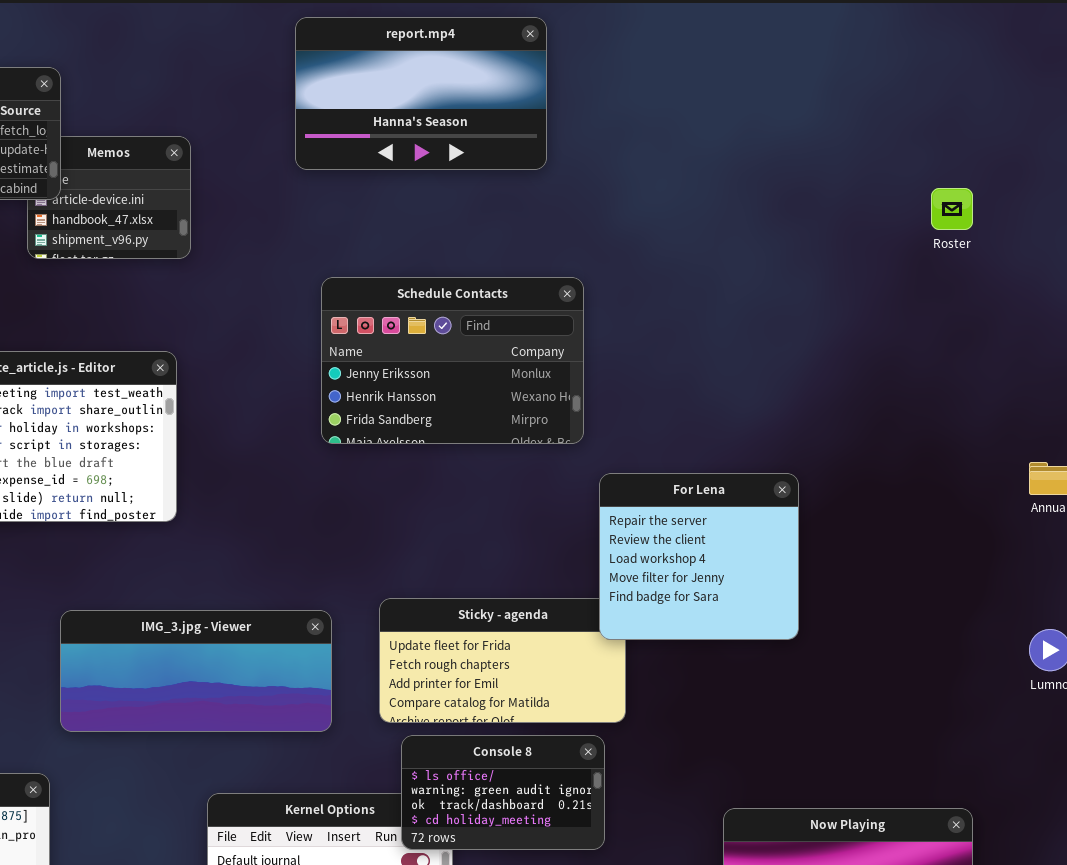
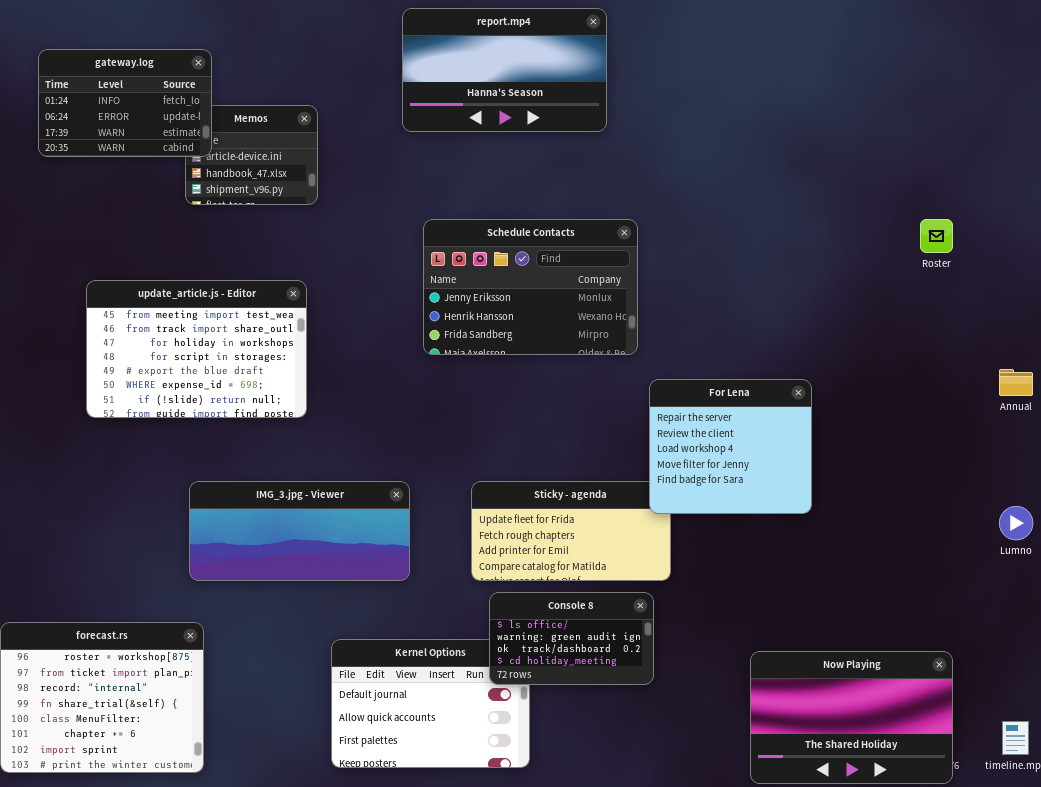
Roster: [931,188,973,230] -> [920,219,953,253], moved
IMG_3.jpg - Viewer: [60,610,332,732] -> [189,481,410,581], moved

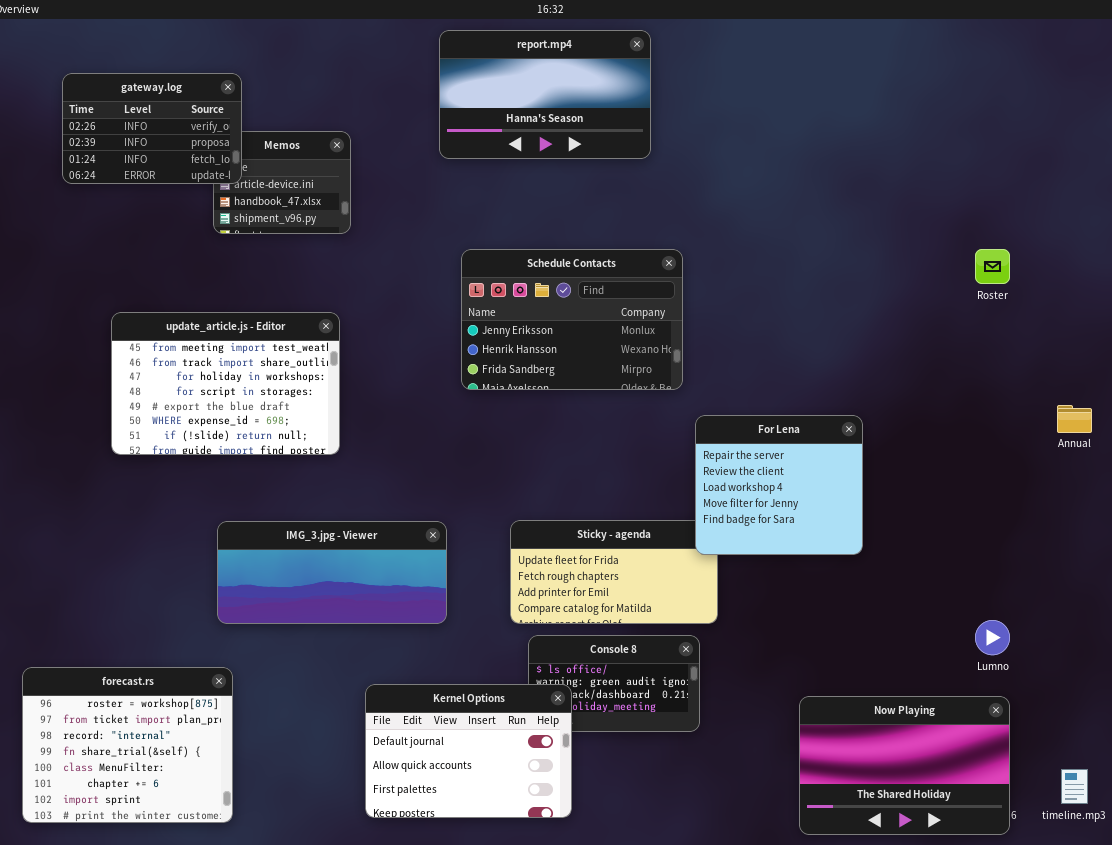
gateway.log: [38,49,212,157] -> [62,73,242,184], scrolled up 2 rows
Lumno: [999,506,1033,540] -> [975,620,1010,655], moved
Kernel Options: [331,639,530,768] -> [365,684,572,818], raised

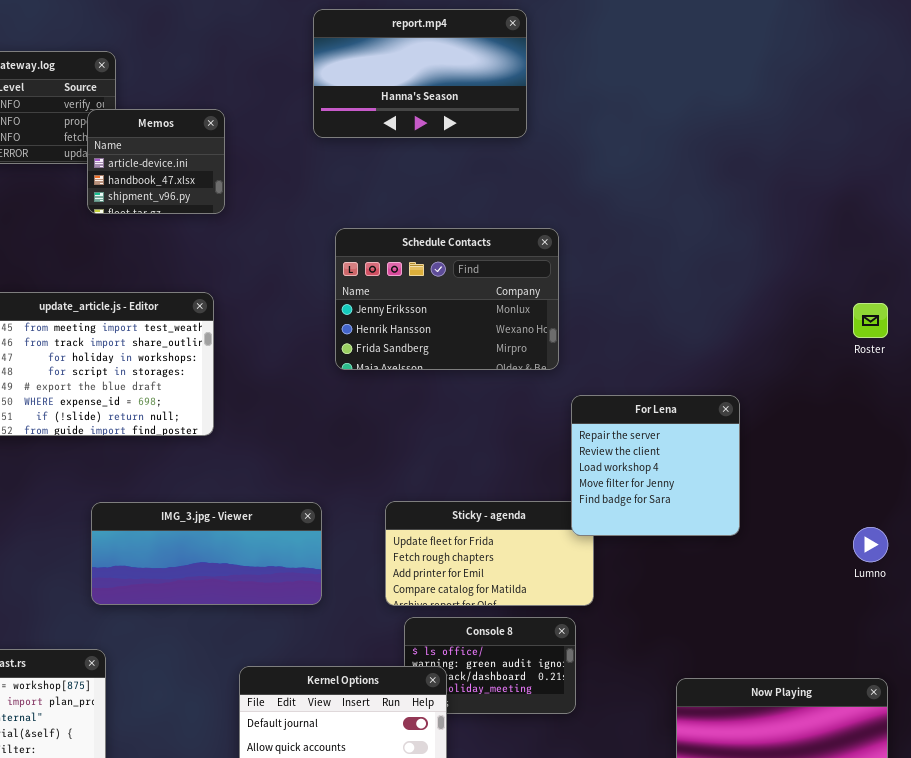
Memos: [213,131,351,234] -> [87,109,225,214], raised
Roster: [975,249,1010,284] -> [853,303,888,338], moved
Lumno: [975,620,1010,655] -> [853,527,888,562], moved

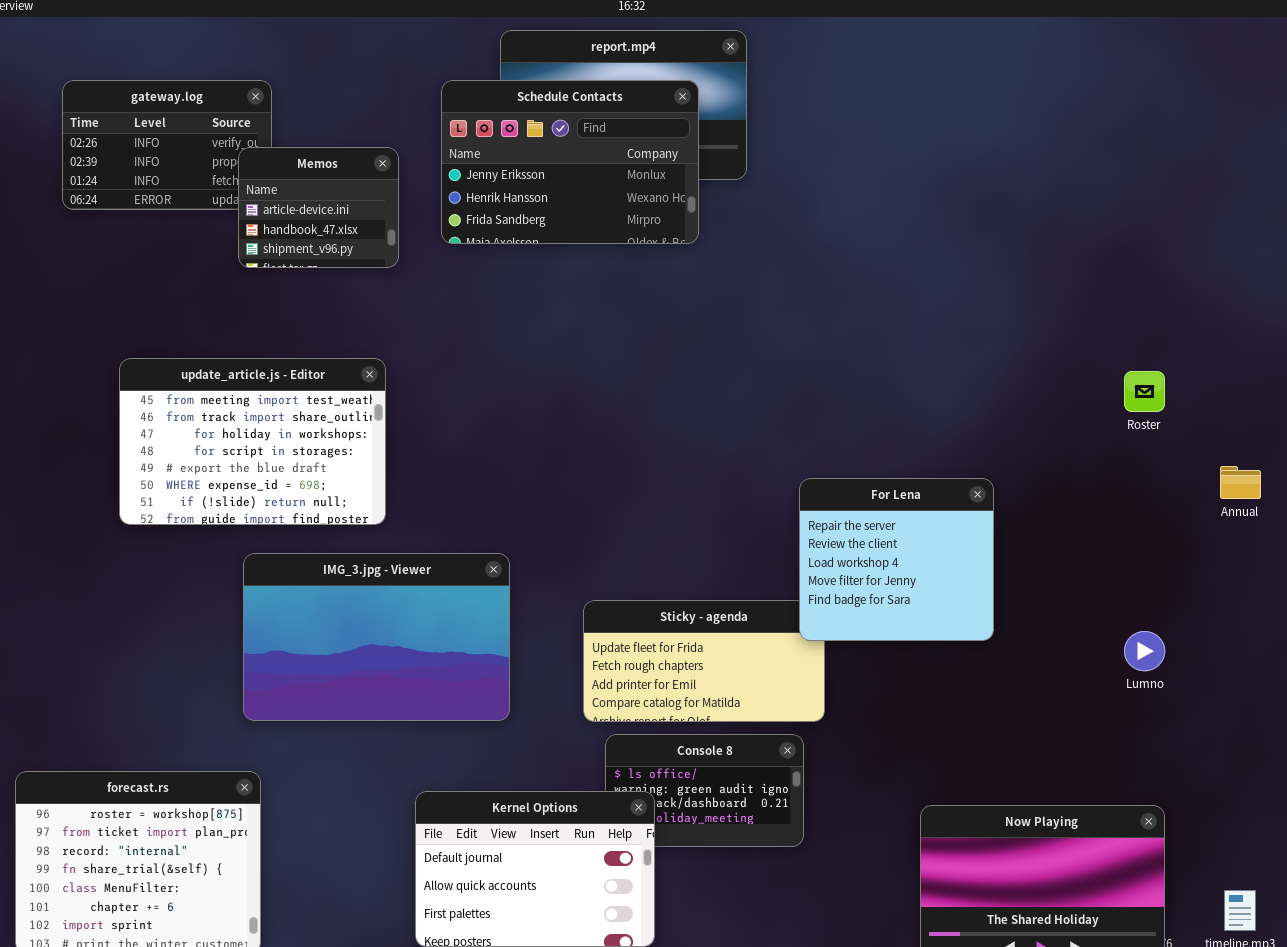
Schedule Contacts: [335,228,559,370] -> [441,80,699,244], moved
IMG_3.jpg - Viewer: [91,502,322,605] -> [243,553,510,721], resized

